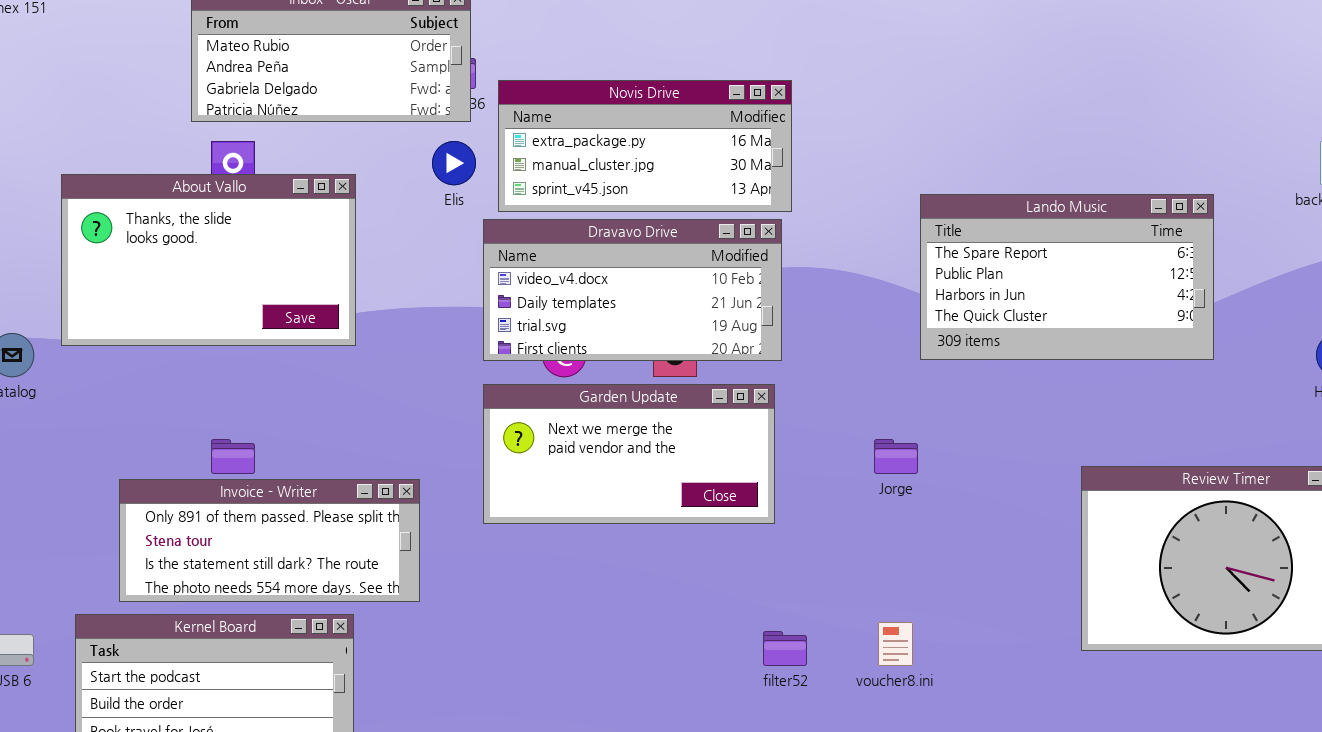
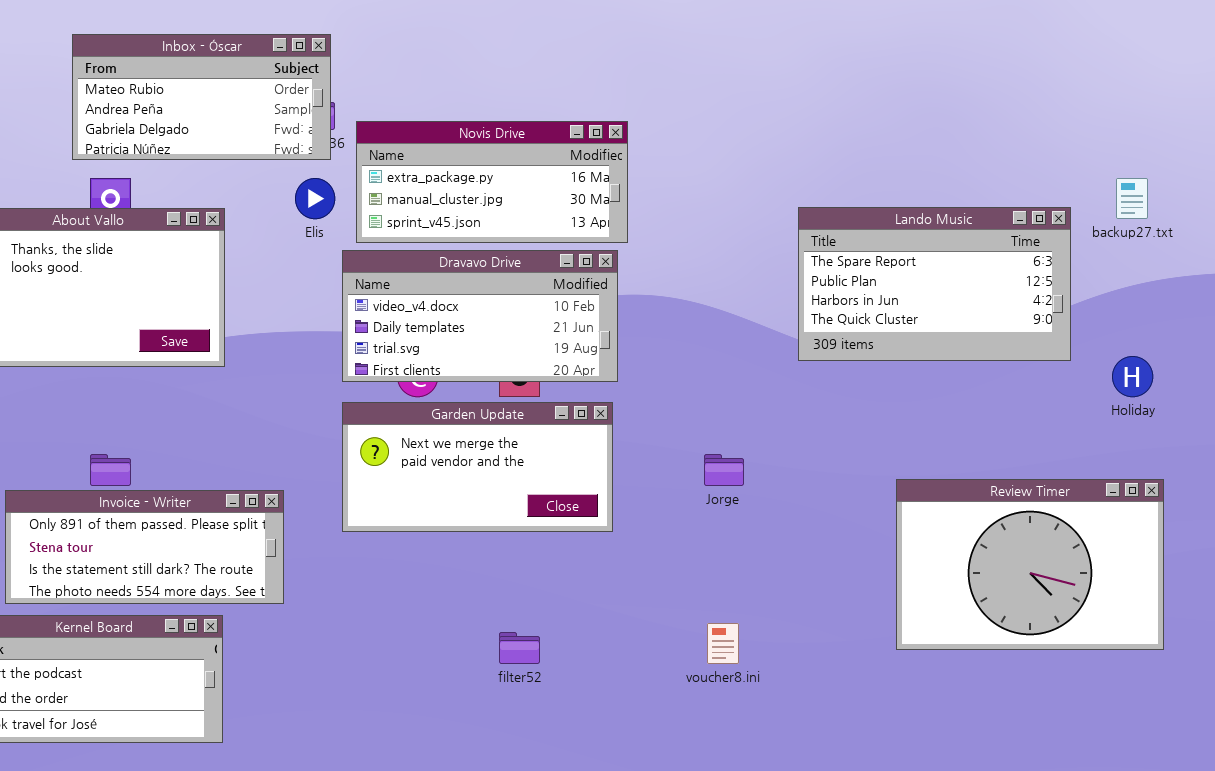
Lando Music: [920,194,1214,360] -> [798,207,1071,361], moved
filter52: [763,631,807,666] -> [499,632,540,664], moved

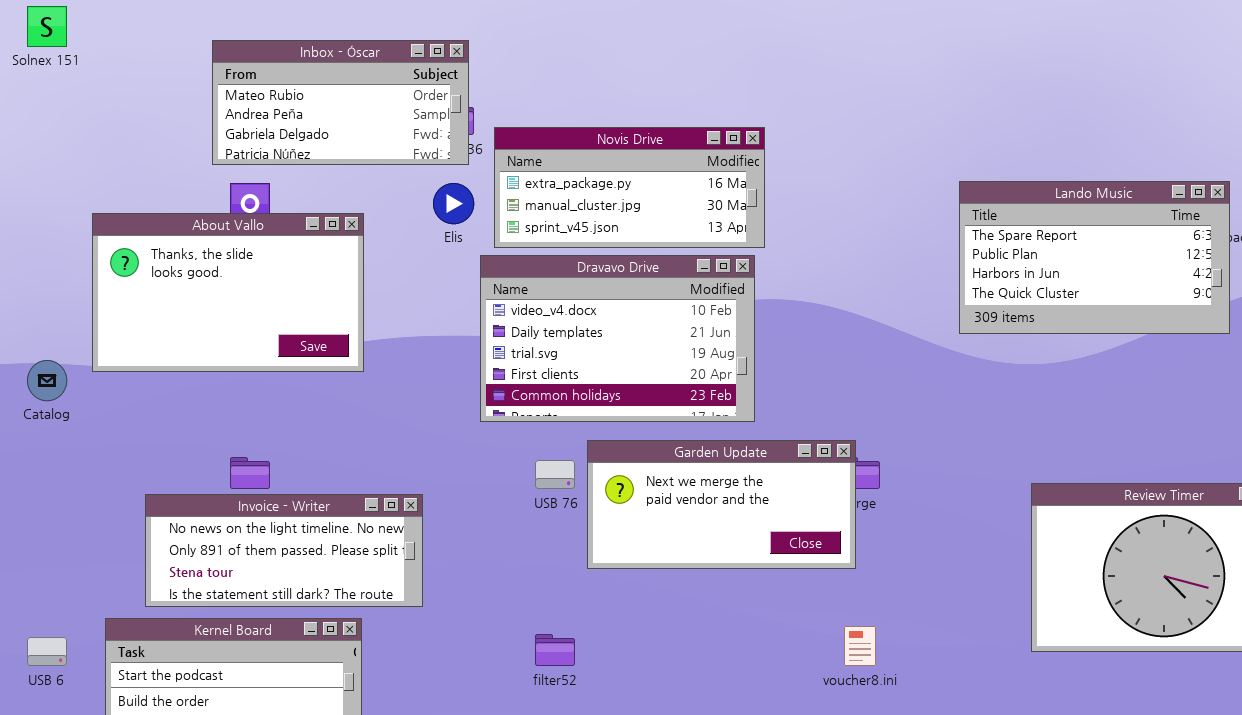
Lando Music: [798,207,1071,361] -> [959,181,1230,334], moved
Dravavo Drive: [342,250,618,382] -> [480,255,755,422], resized
Garden Update: [342,402,613,532] -> [587,440,856,569], moved
Invoice - Writer: [5,490,284,604] -> [145,494,423,607], scrolled up 1 row
filter52: [499,632,540,664] -> [535,634,575,666], moved

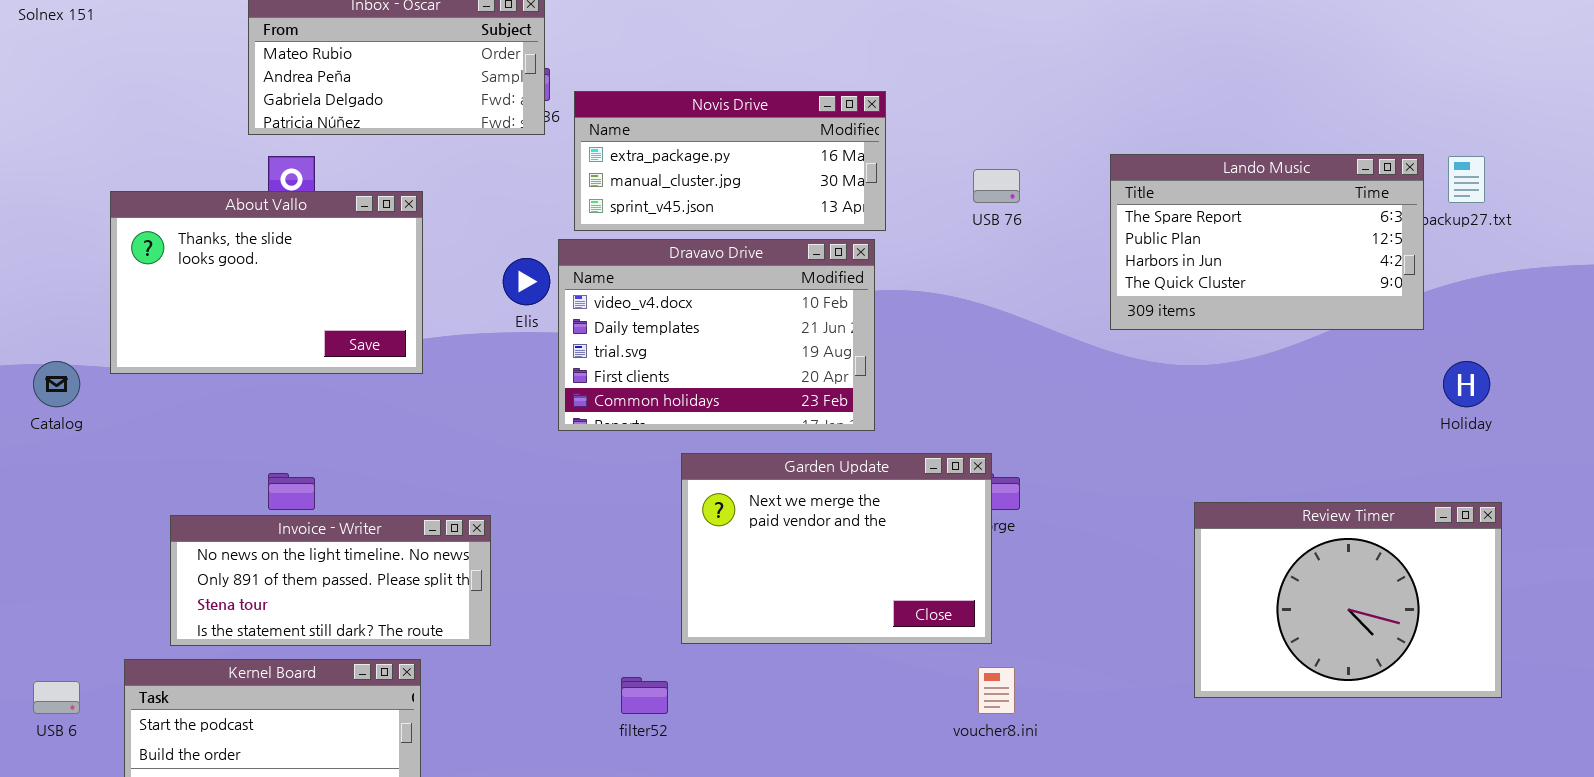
Elis: [433,183,474,224] -> [503,258,550,305], moved
Garden Update: [587,440,856,569] -> [681,453,992,644], resized
USB 76: [535,460,575,489] -> [973,169,1020,203], moved

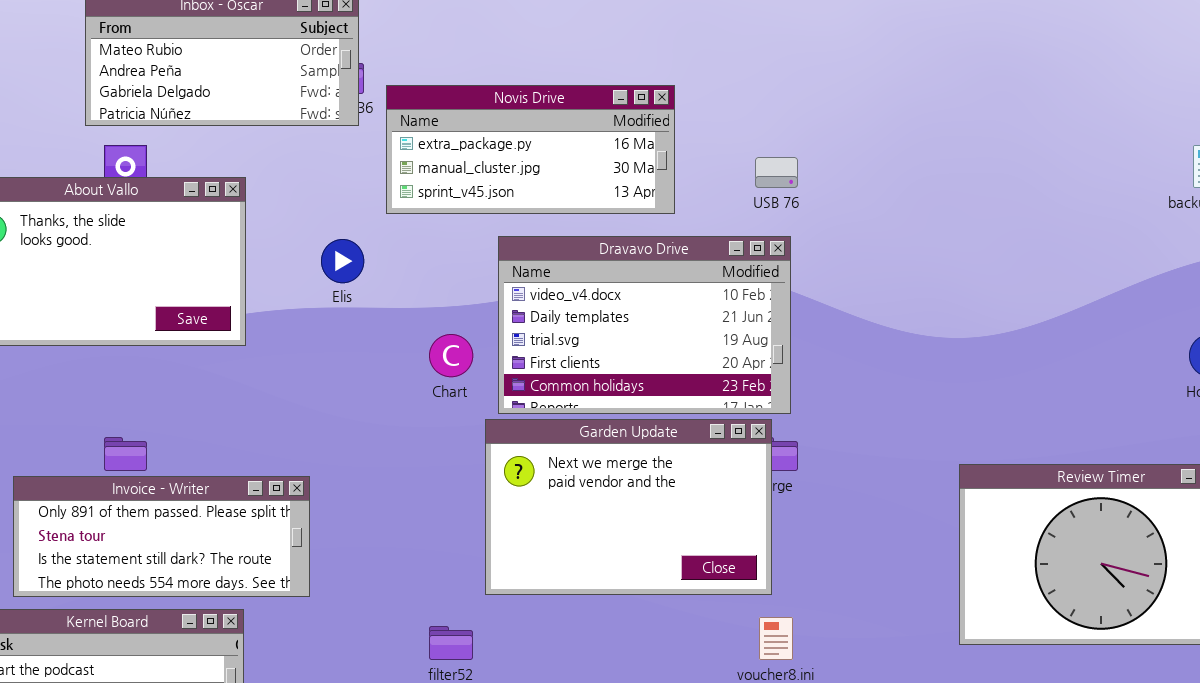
Lando Music: [1110,154,1424,330] -> none, closed
Dravavo Drive: [558,239,875,431] -> [498,236,791,414], moved
Invoice - Writer: [170,515,491,646] -> [13,476,310,597], scrolled down 1 row

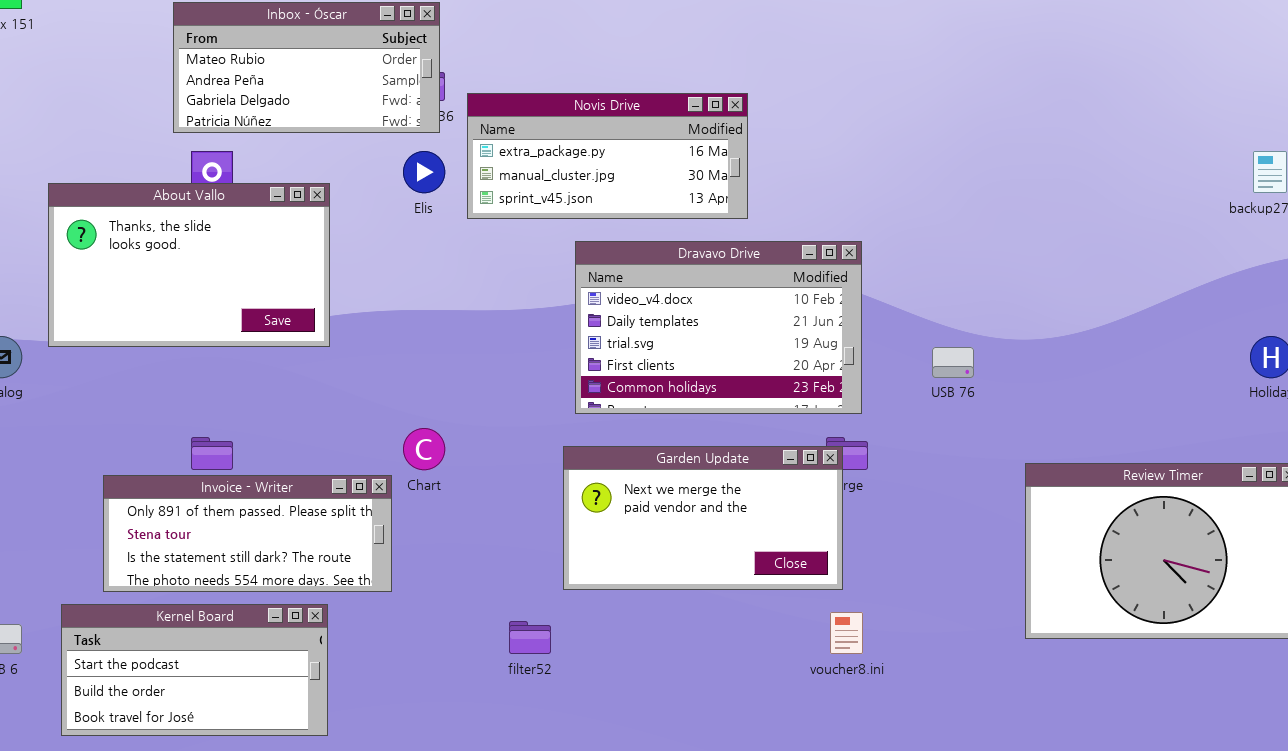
USB 76: [755,157,798,188] -> [932,347,974,378], moved
Elis: [321,239,364,283] -> [403,151,445,193], moved
Chart: [429,334,473,377] -> [403,428,445,470], moved
Garden Update: [485,419,772,595] -> [563,446,843,590], resized

